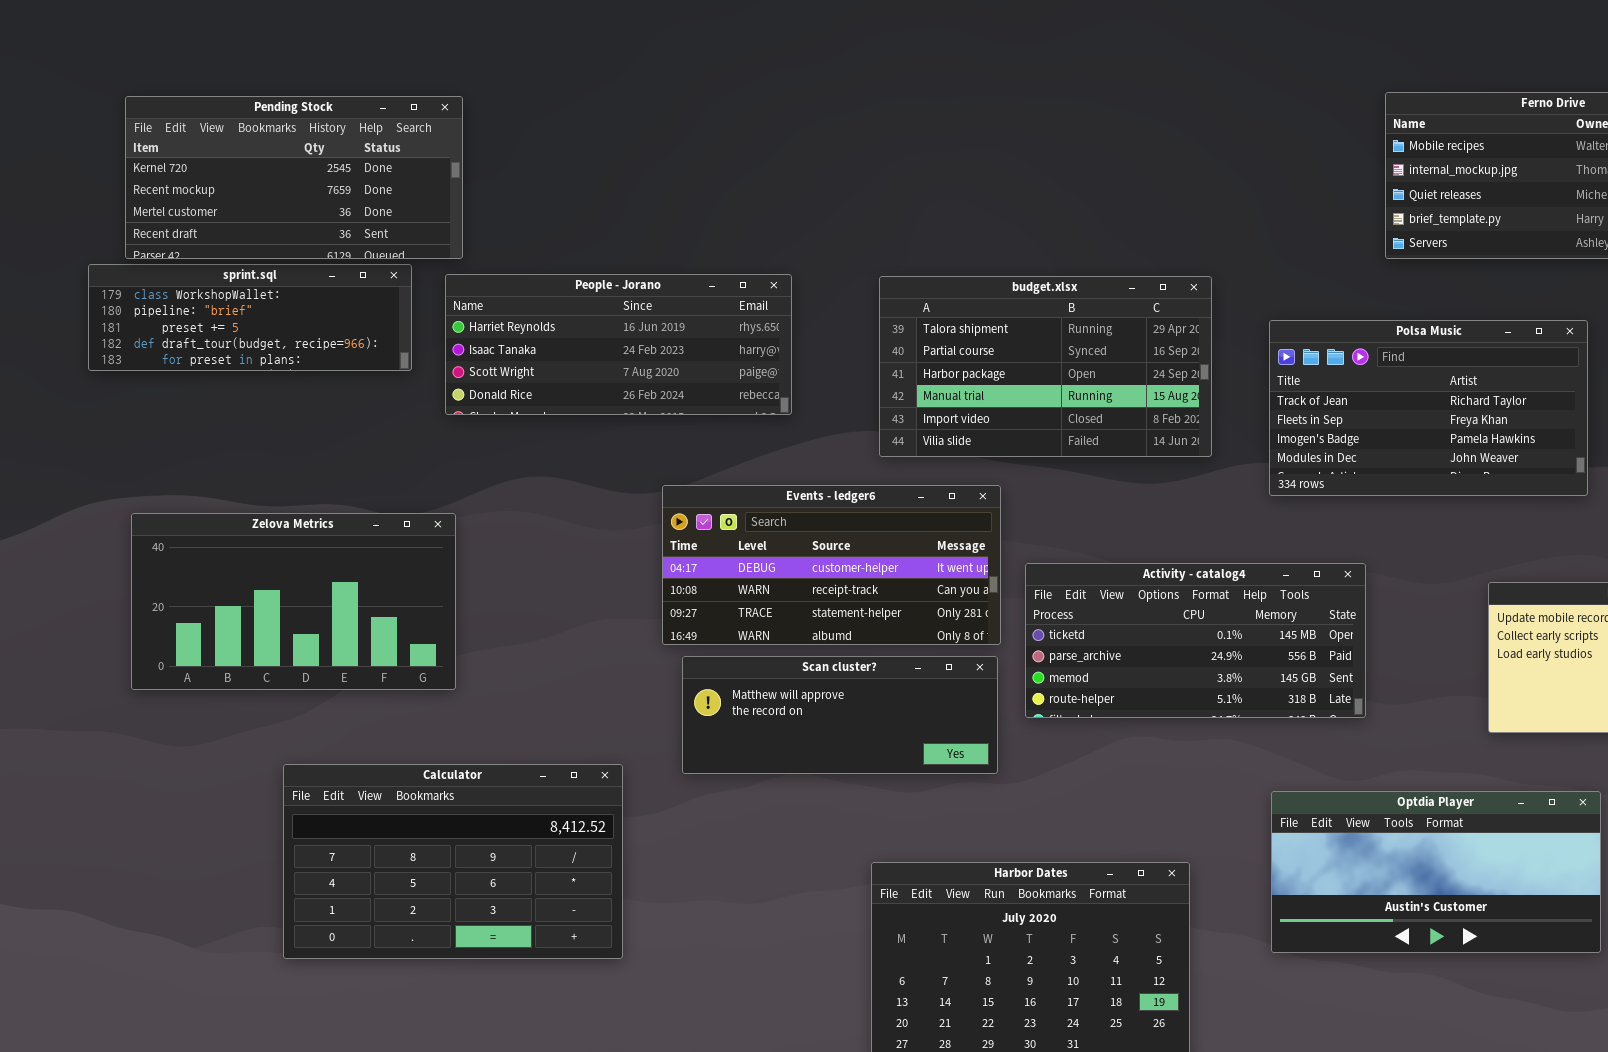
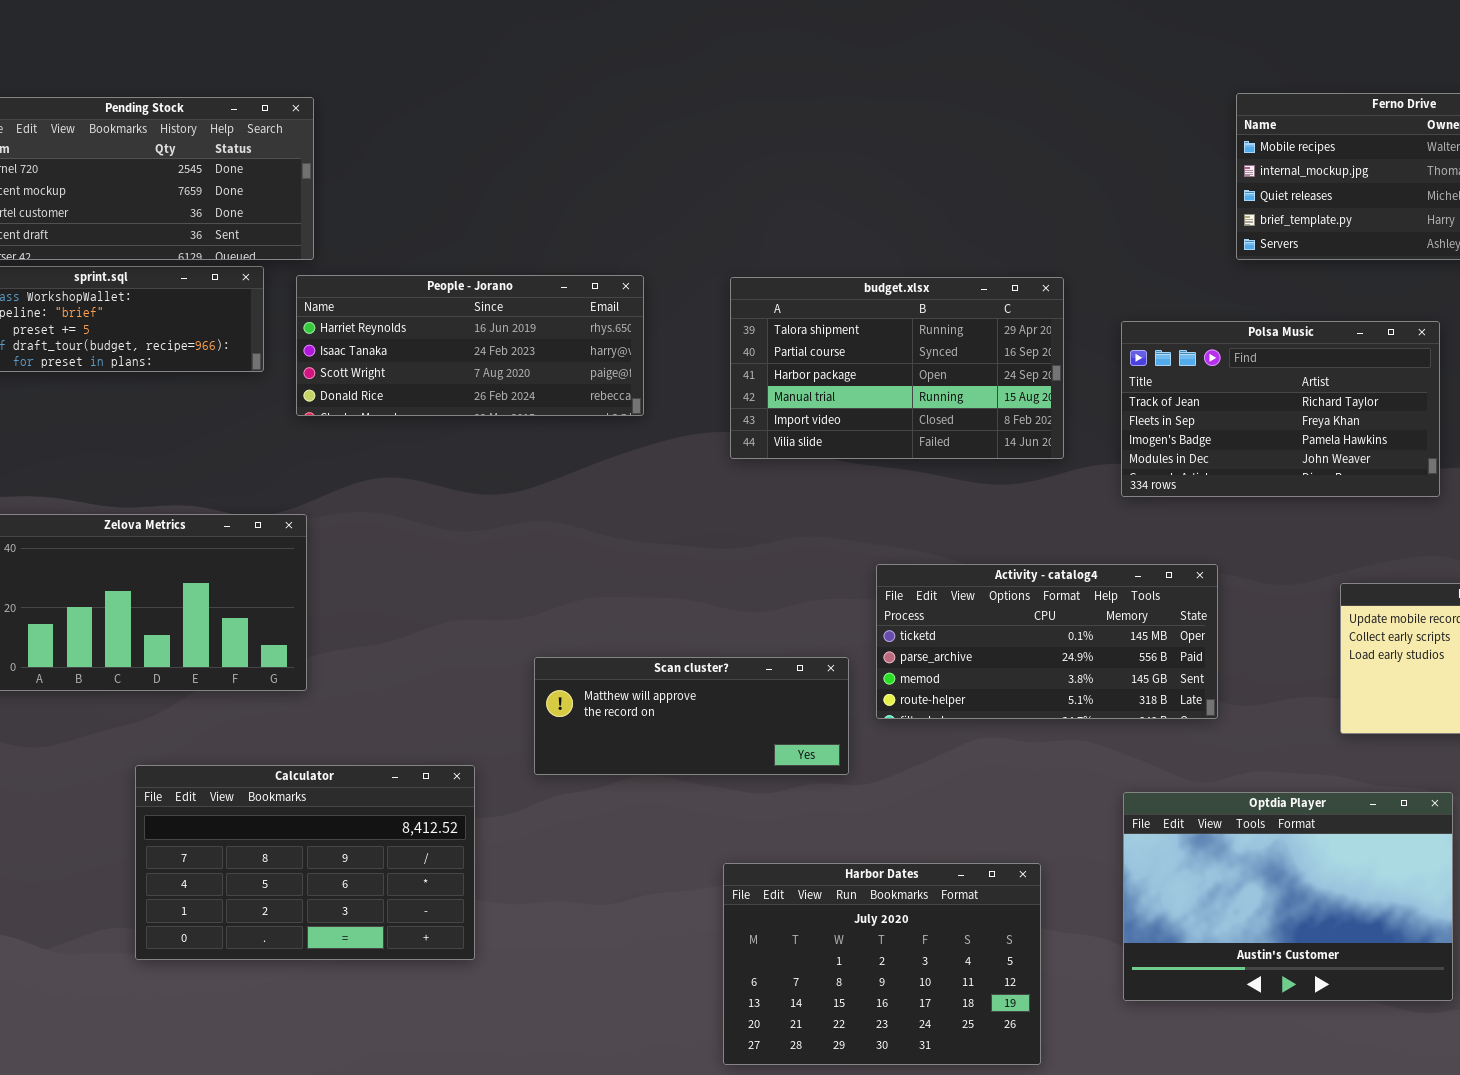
Events - ledger6: [662,485,1001,645] -> none, closed
Optdia Player: [1271,791,1601,953] -> [1123,792,1453,1001], resized

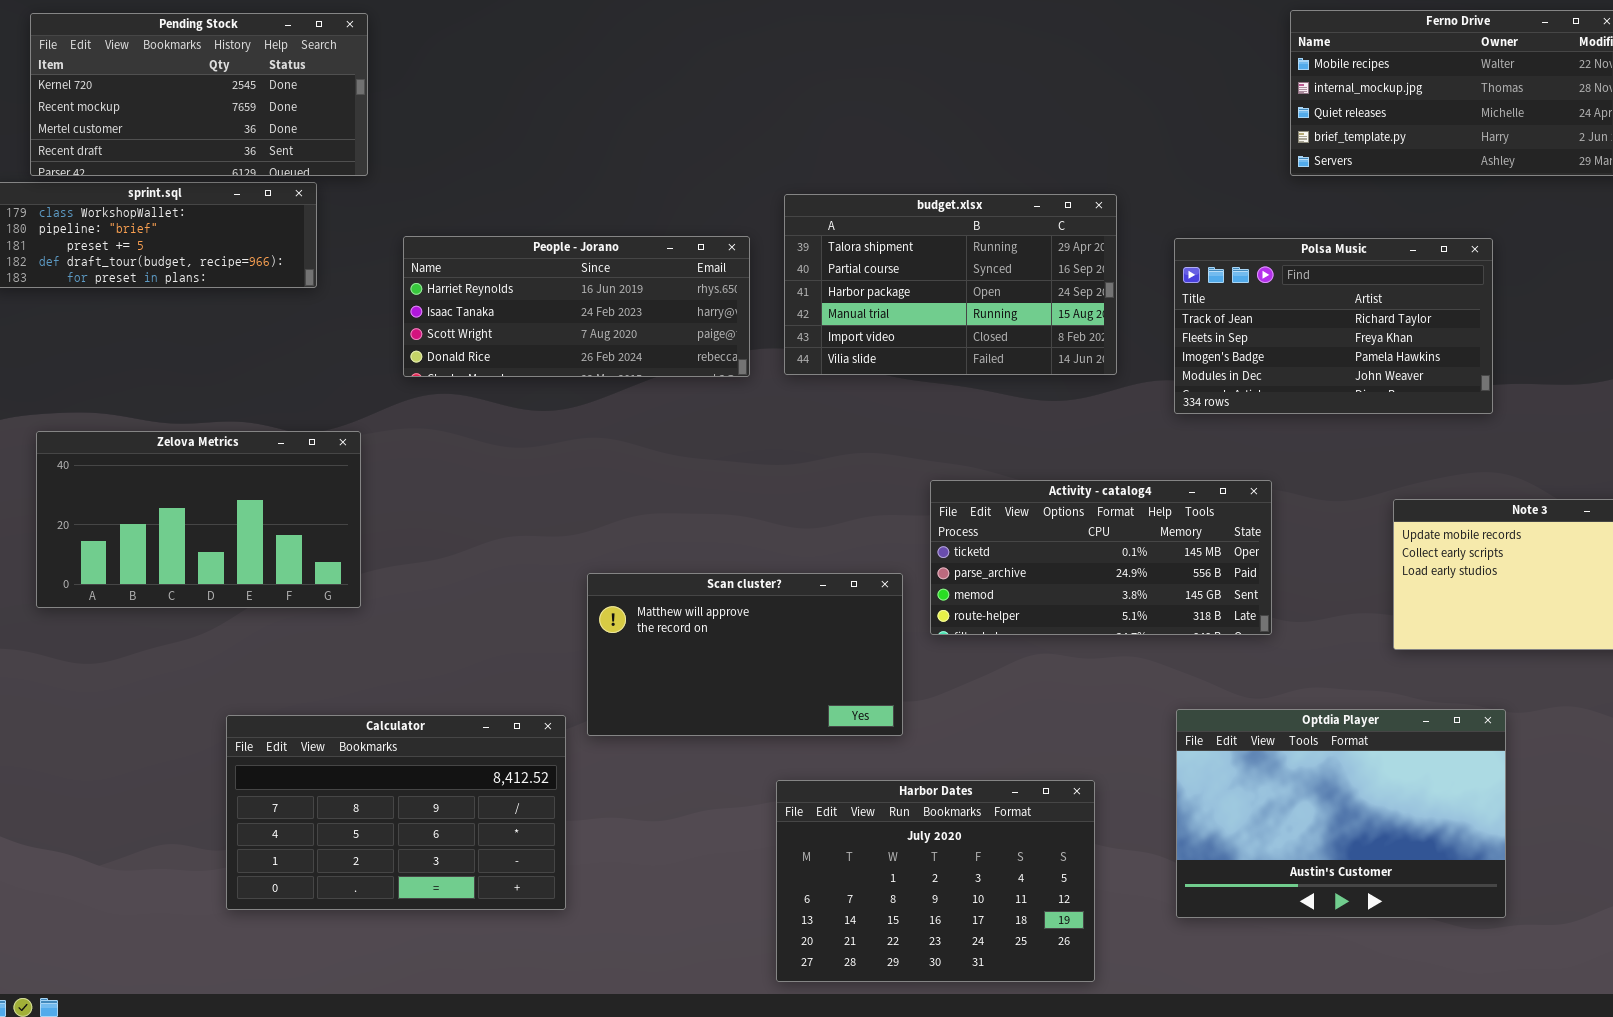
People - Jorano: [296,275,644,416] -> [403,236,750,377], moved
Scan cluster?: [534,657,849,775] -> [587,573,903,736], resized
Calculator: [135,765,475,960] -> [226,715,566,910], moved

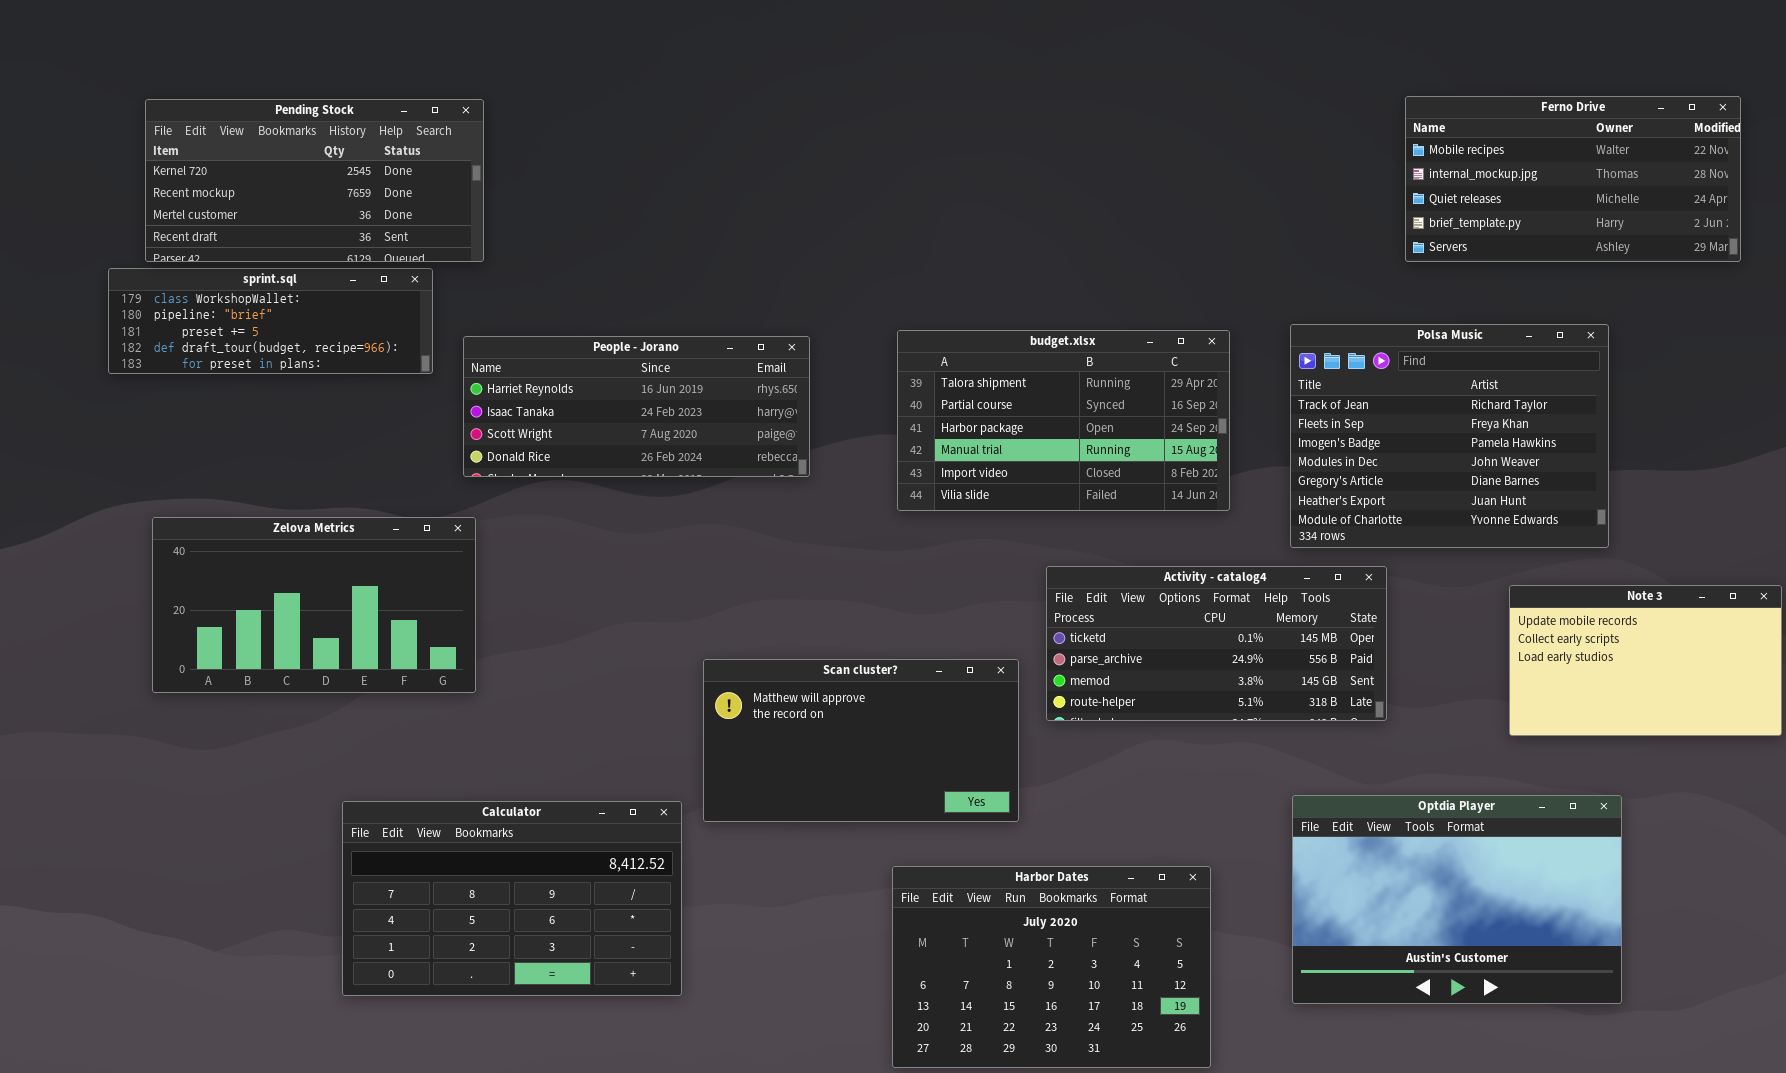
budget.xlsx: [784,194,1117,375] -> [897,330,1230,511], moved
People - Jorano: [403,236,750,377] -> [463,336,810,477], moved
Polsa Music: [1174,238,1493,414] -> [1290,324,1609,548], resized

